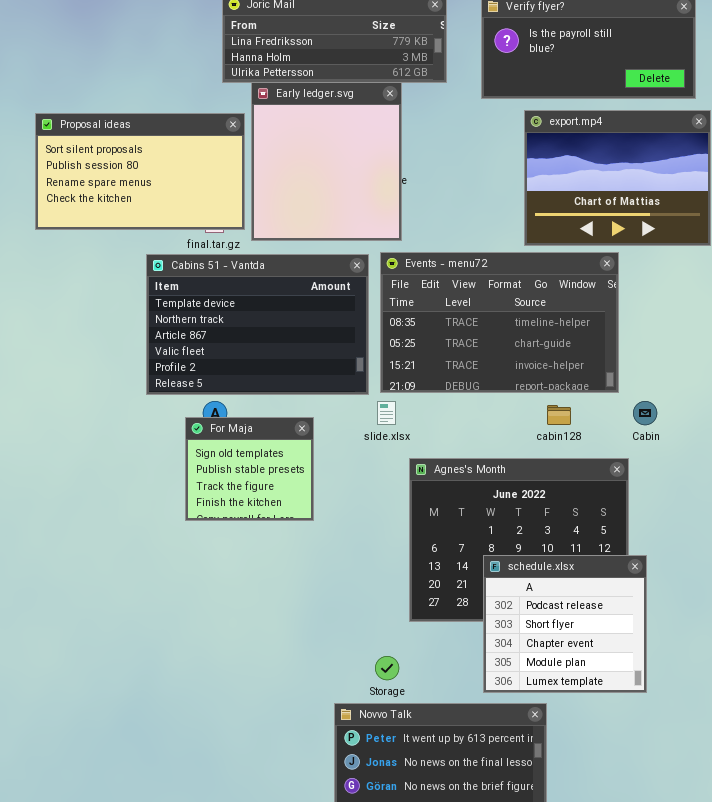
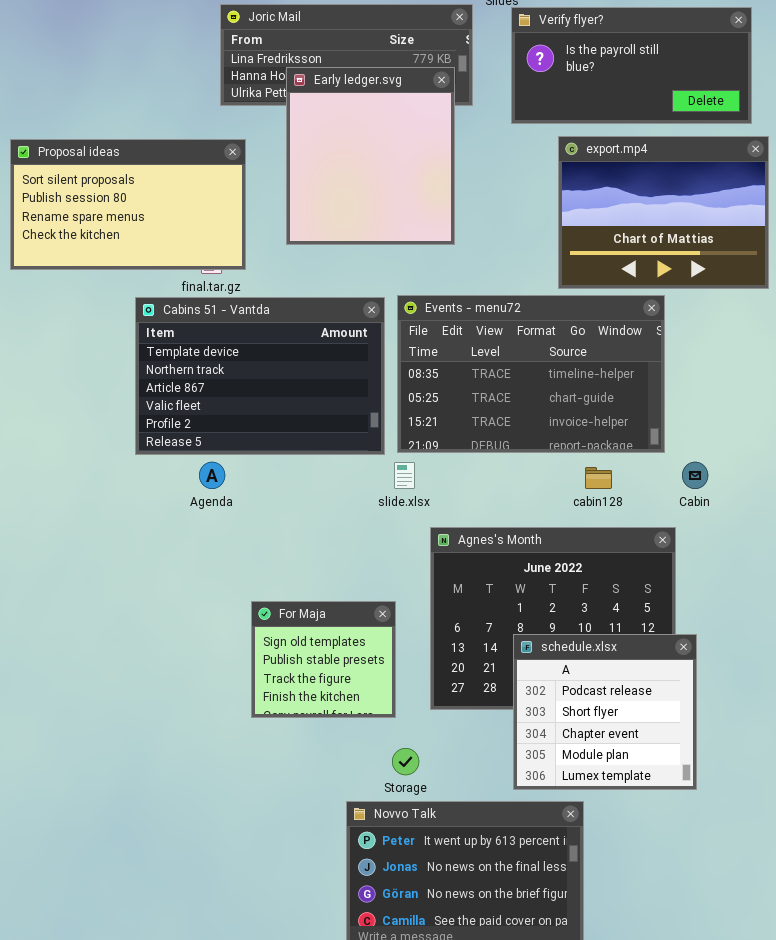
Early ledger.svg: [251,82,402,241] -> [286,67,455,245], moved
For Maja: [185,417,314,521] -> [251,601,396,718], moved

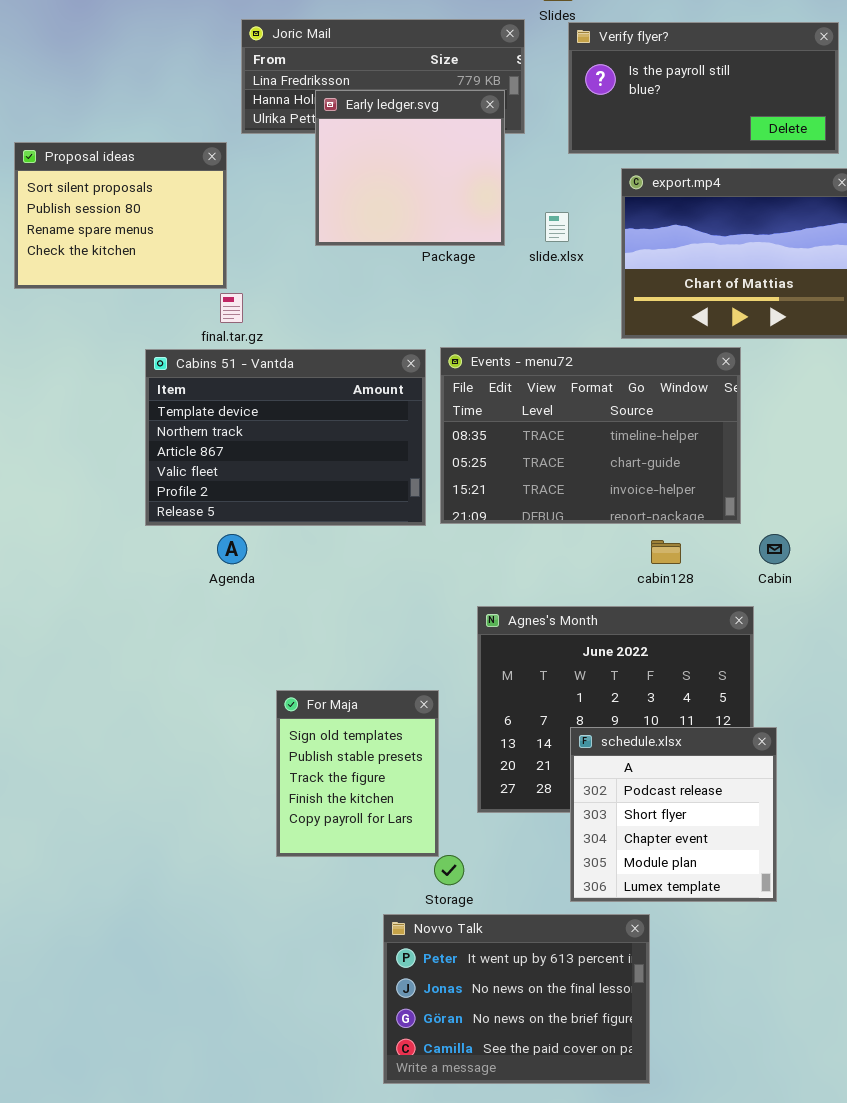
Early ledger.svg: [286,67,455,245] -> [315,90,505,246], resized
Proposal ideas: [10,139,246,270] -> [14,142,227,289], moved, resized
slide.xlsx: [394,462,415,489] -> [545,212,569,242], moved
For Maja: [251,601,396,718] -> [276,690,439,857], resized

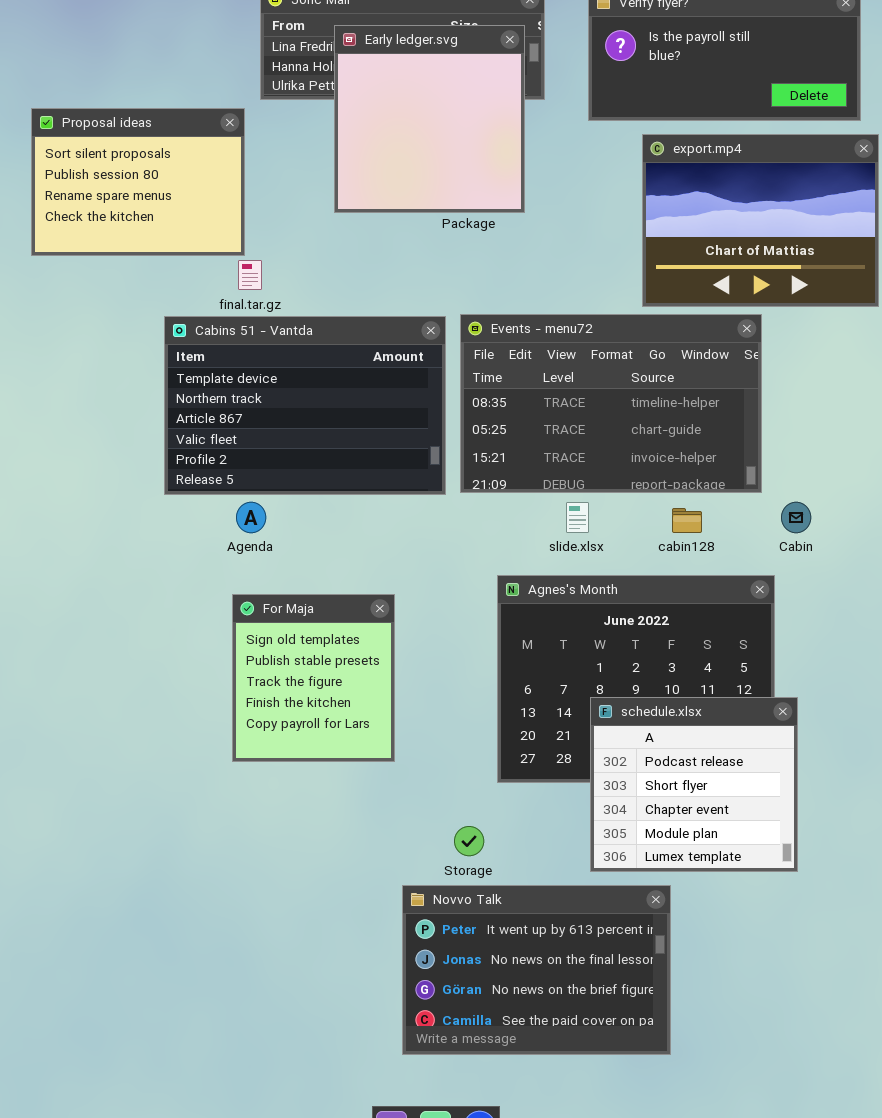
Early ledger.svg: [315,90,505,246] -> [334,25,525,213], resized
slide.xlsx: [545,212,569,242] -> [566,502,589,533], moved
For Maja: [276,690,439,857] -> [232,594,395,762], moved

